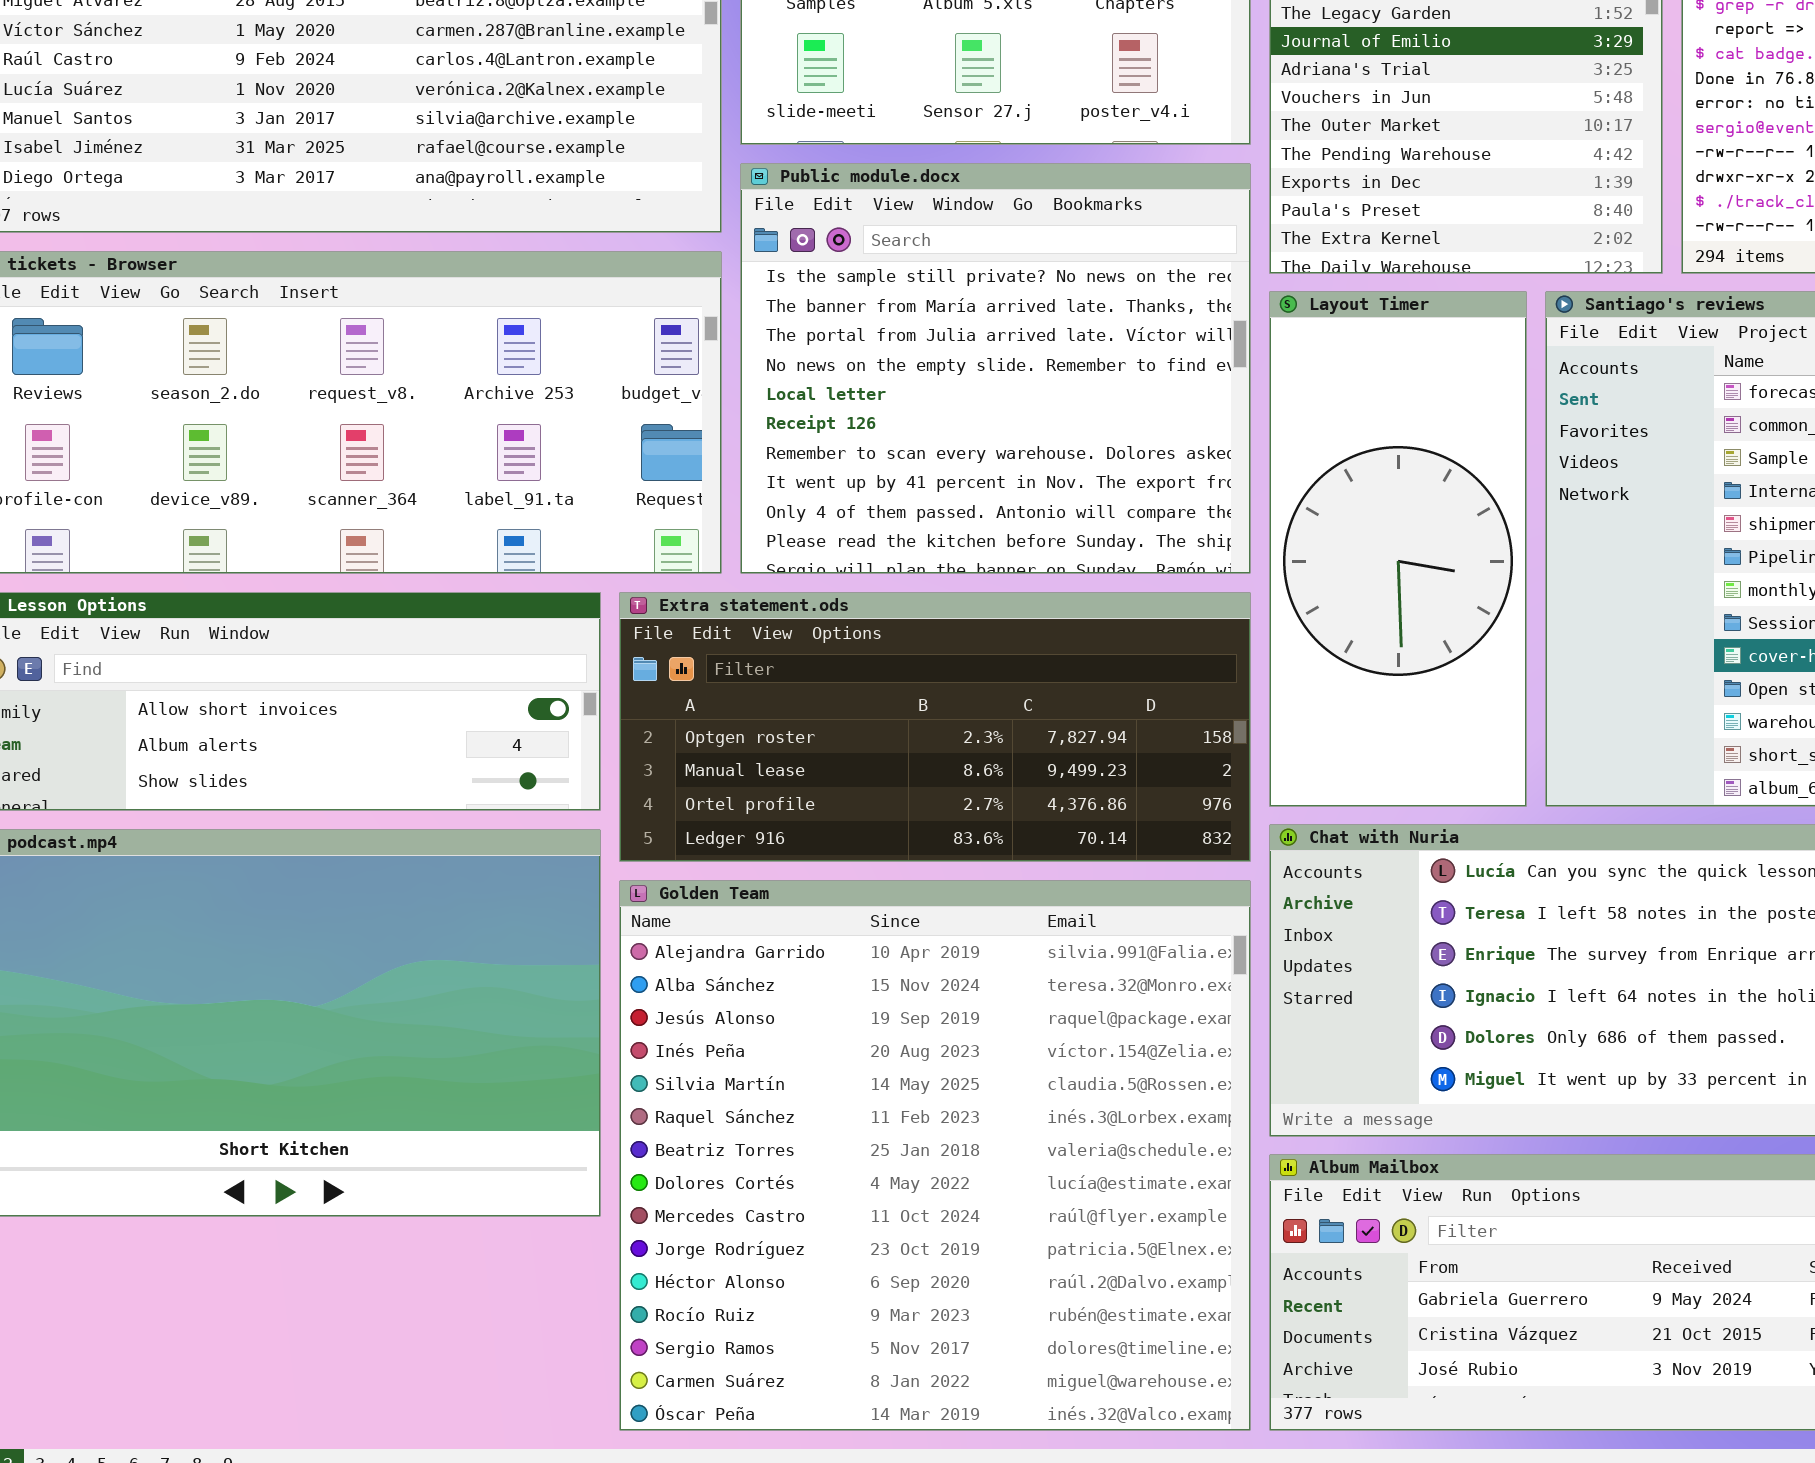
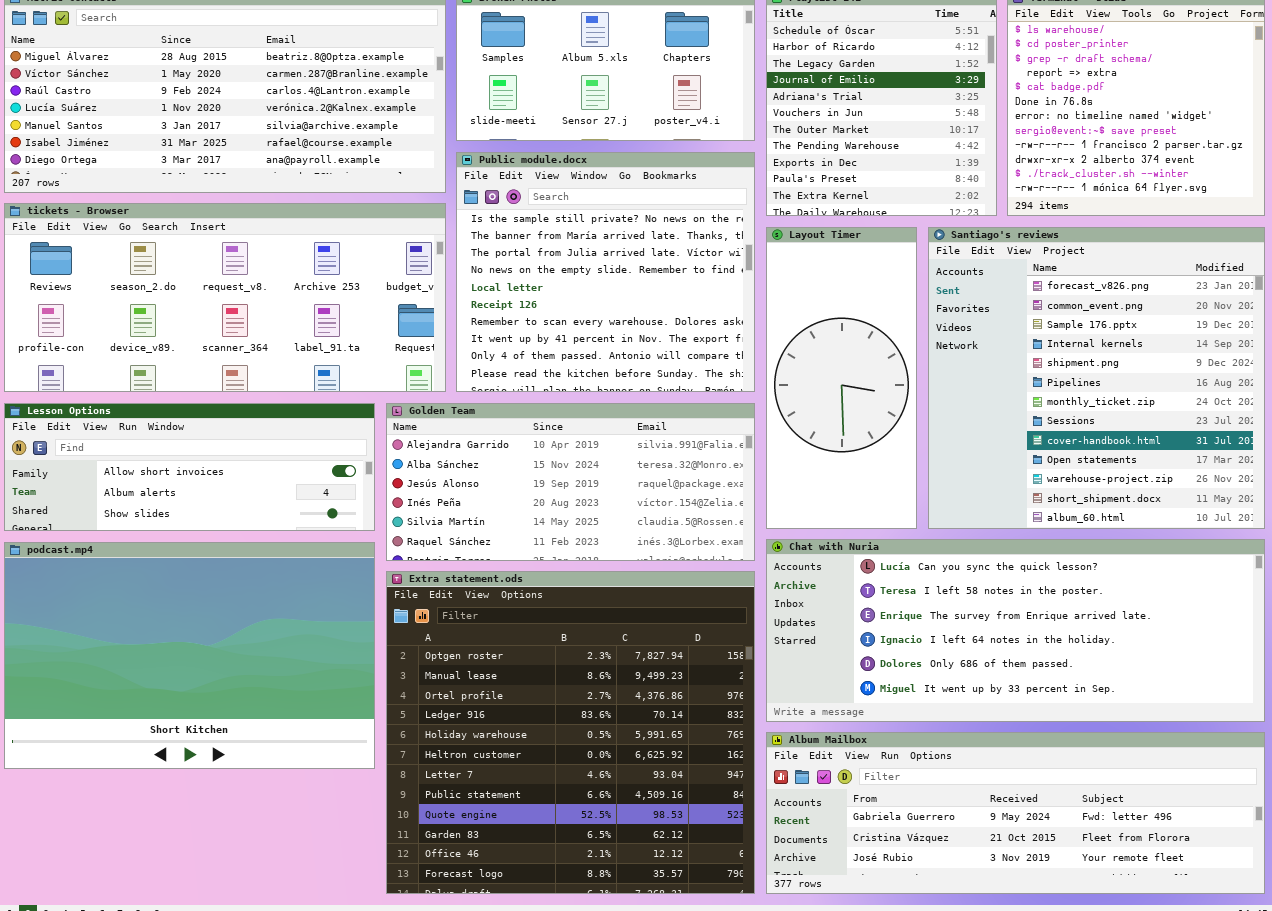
Extra statement.ods: [619,592,1251,862] -> [386,571,755,894], moved, resized
Golden Team: [619,880,1251,1431] -> [386,403,755,561], moved, resized

